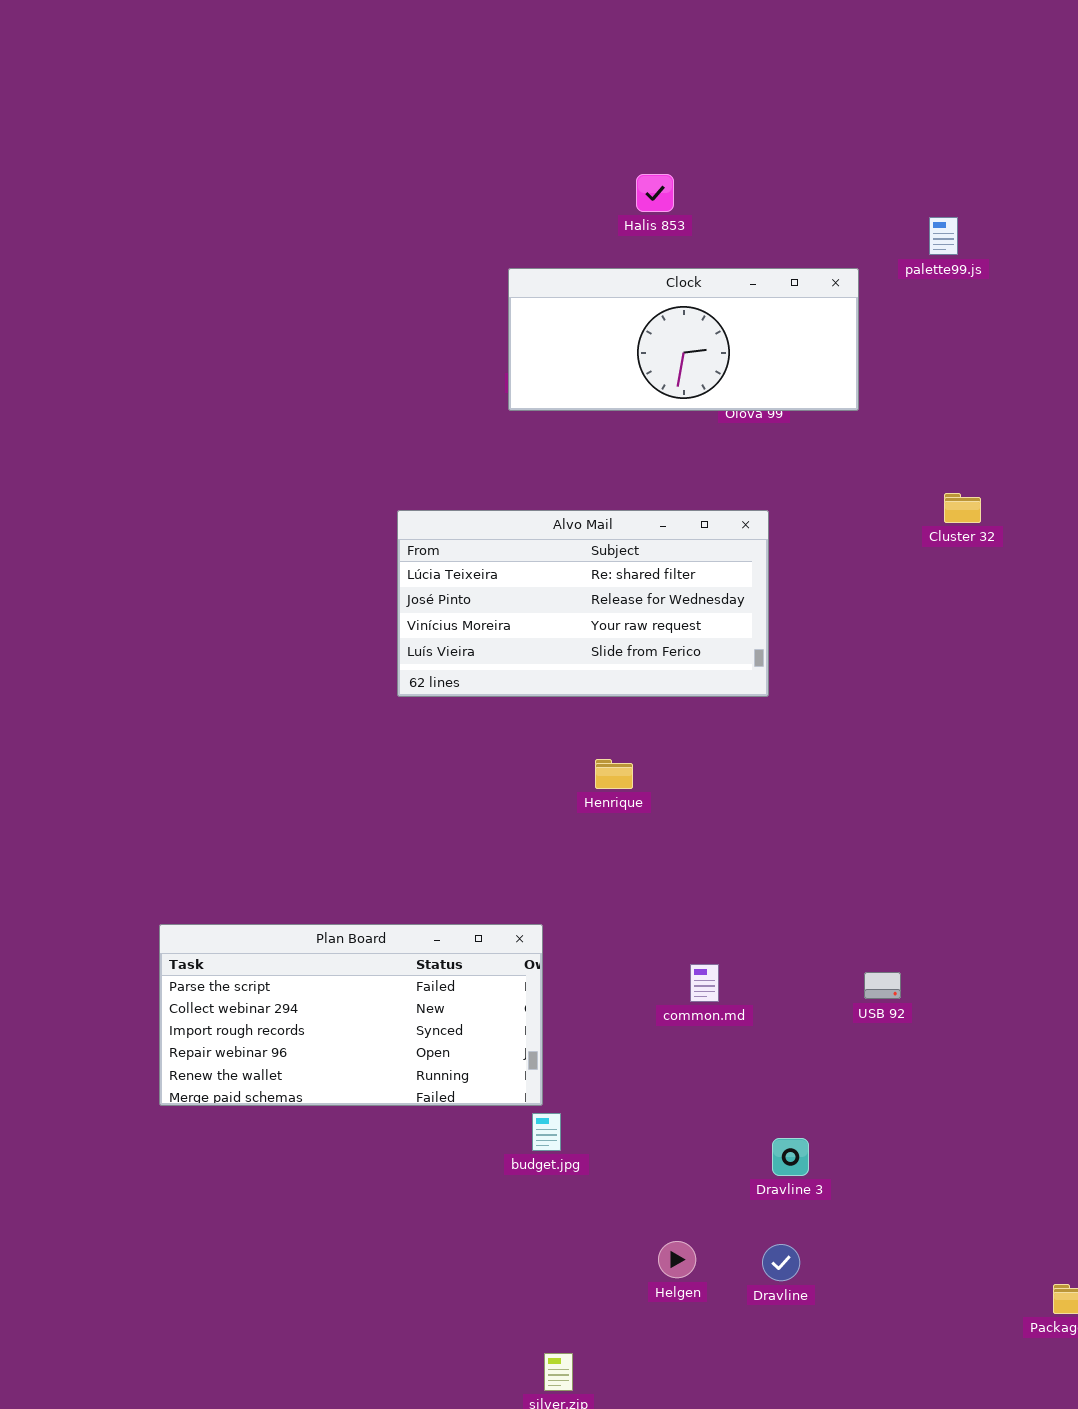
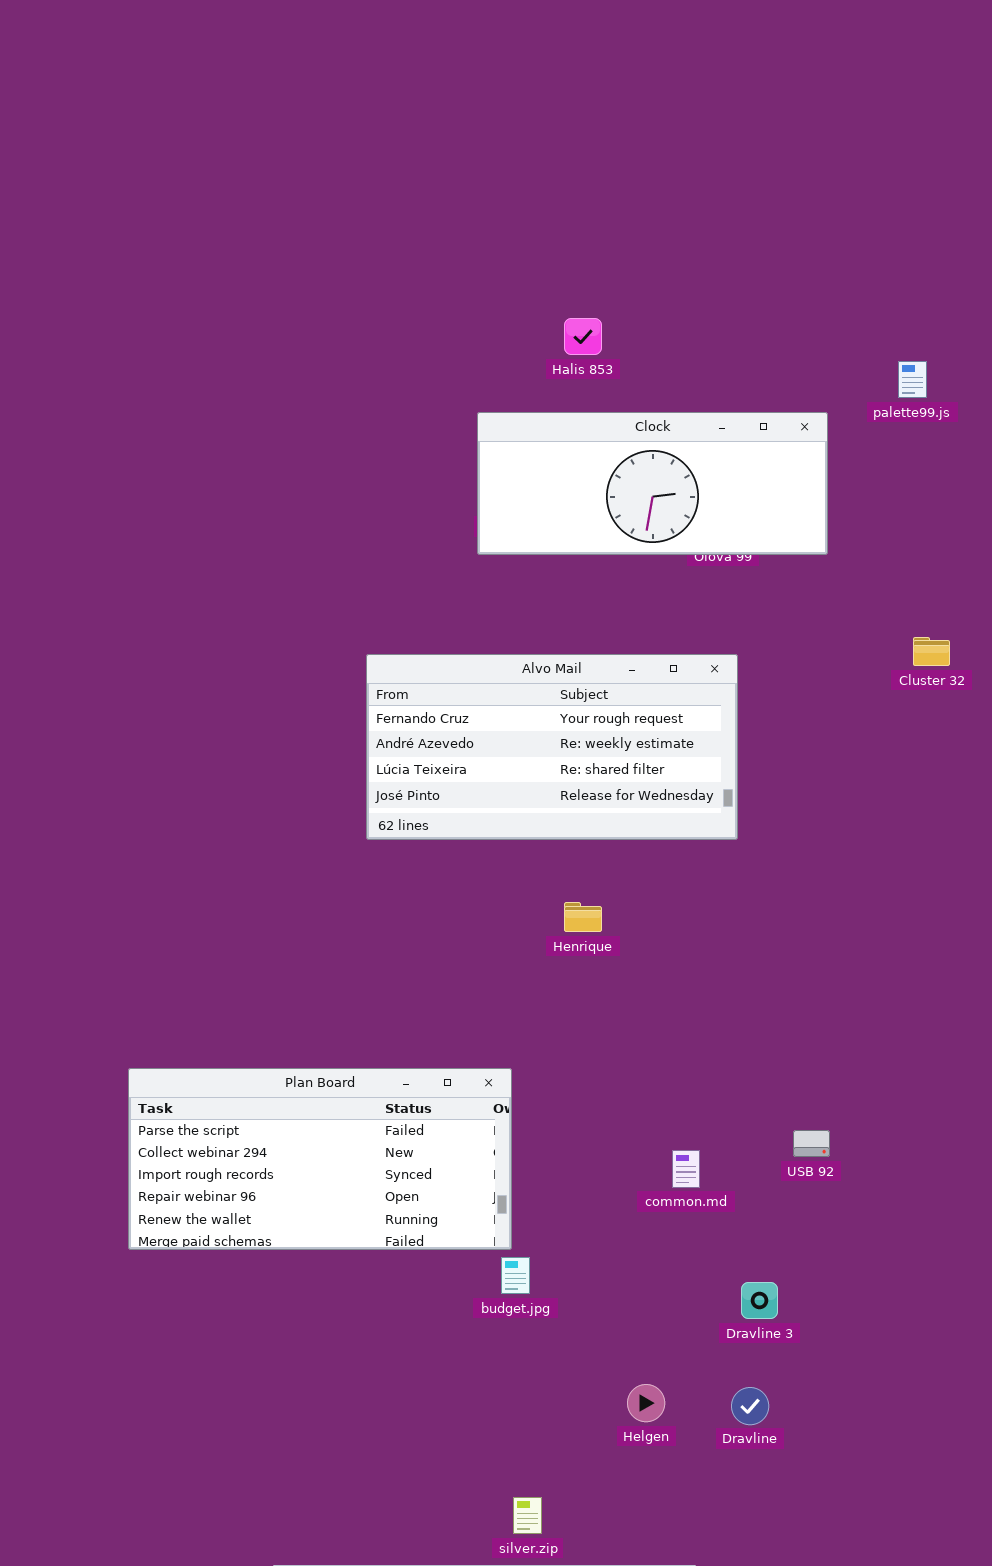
Halis 853: [636,174,674,212] -> [564,318,602,355], moved
Alvo Mail: [397,510,769,697] -> [366,654,738,840], scrolled up 2 rows
common.md: [690,964,719,1002] -> [672,1150,700,1188], moved
USB 92: [864,972,901,999] -> [793,1130,830,1157], moved

